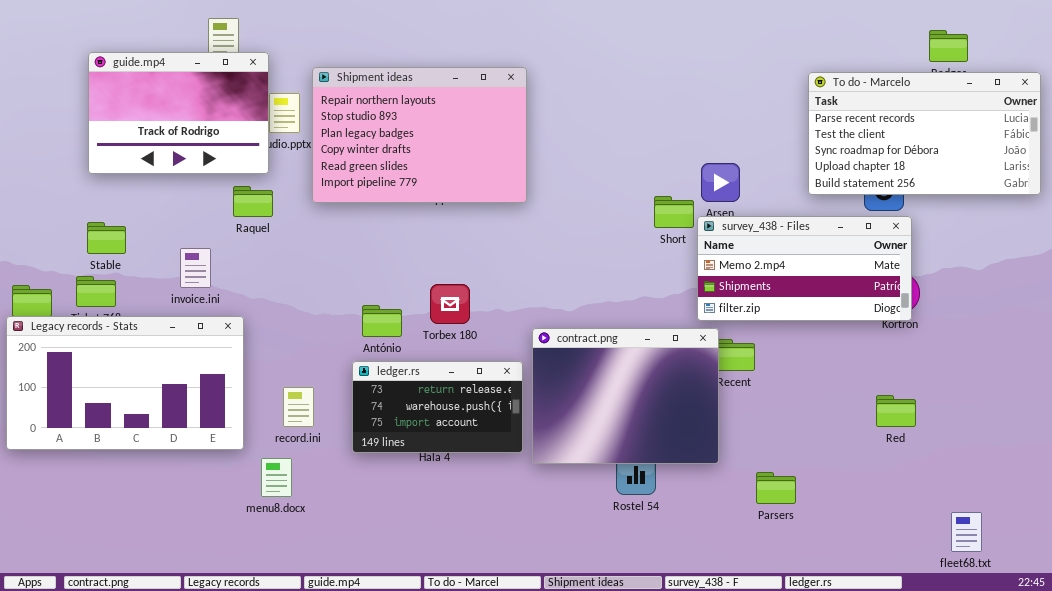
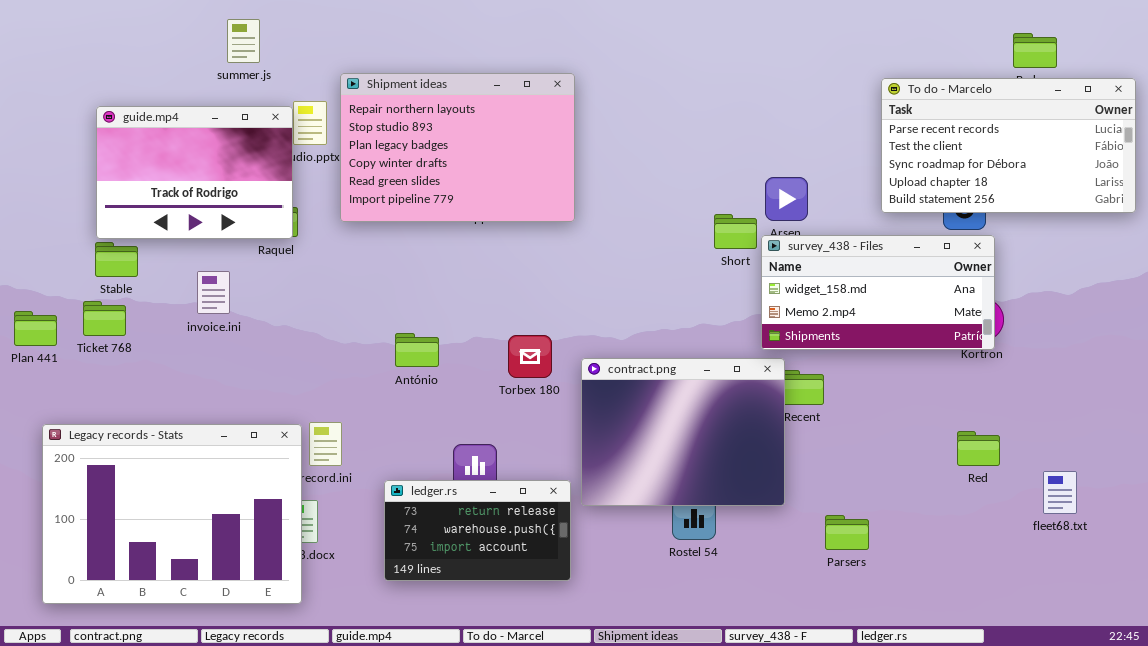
guide.mp4: [88,52,269,174] -> [96,106,293,239], moved
survey_438 - Files: [697,216,912,321] -> [761,235,995,350], scrolled up 1 row
Torbex 180: [430,284,470,324] -> [508,335,552,378], moved
Legacy records - Stats: [6,316,244,450] -> [42,424,302,604], moved, resized
ledger.rs: [352,361,523,453] -> [384,480,571,581], moved
fleet68.txt: [951,512,982,552] -> [1043,471,1077,514], moved

